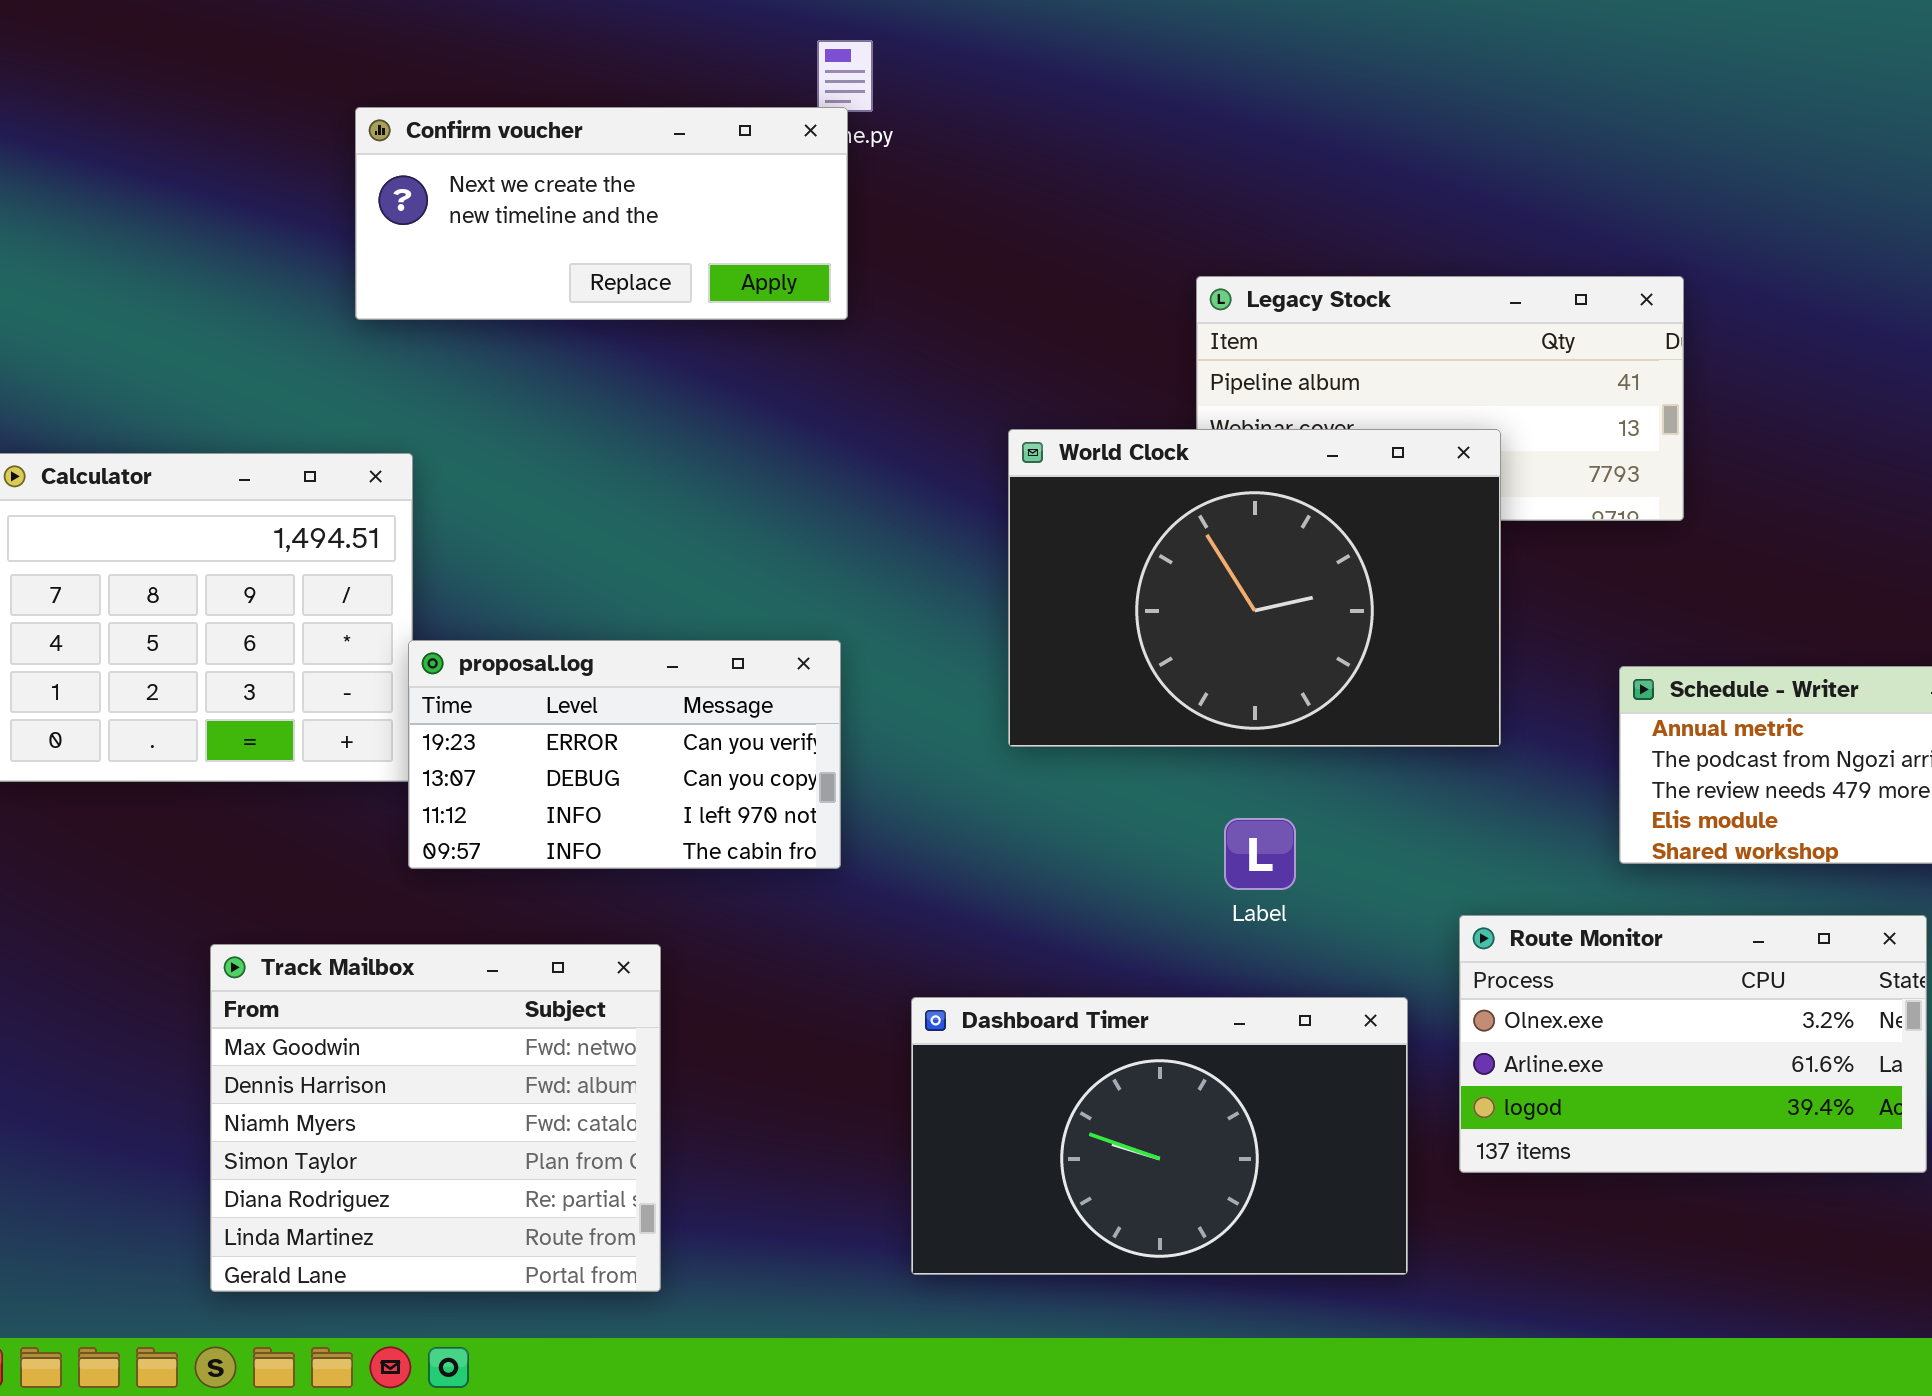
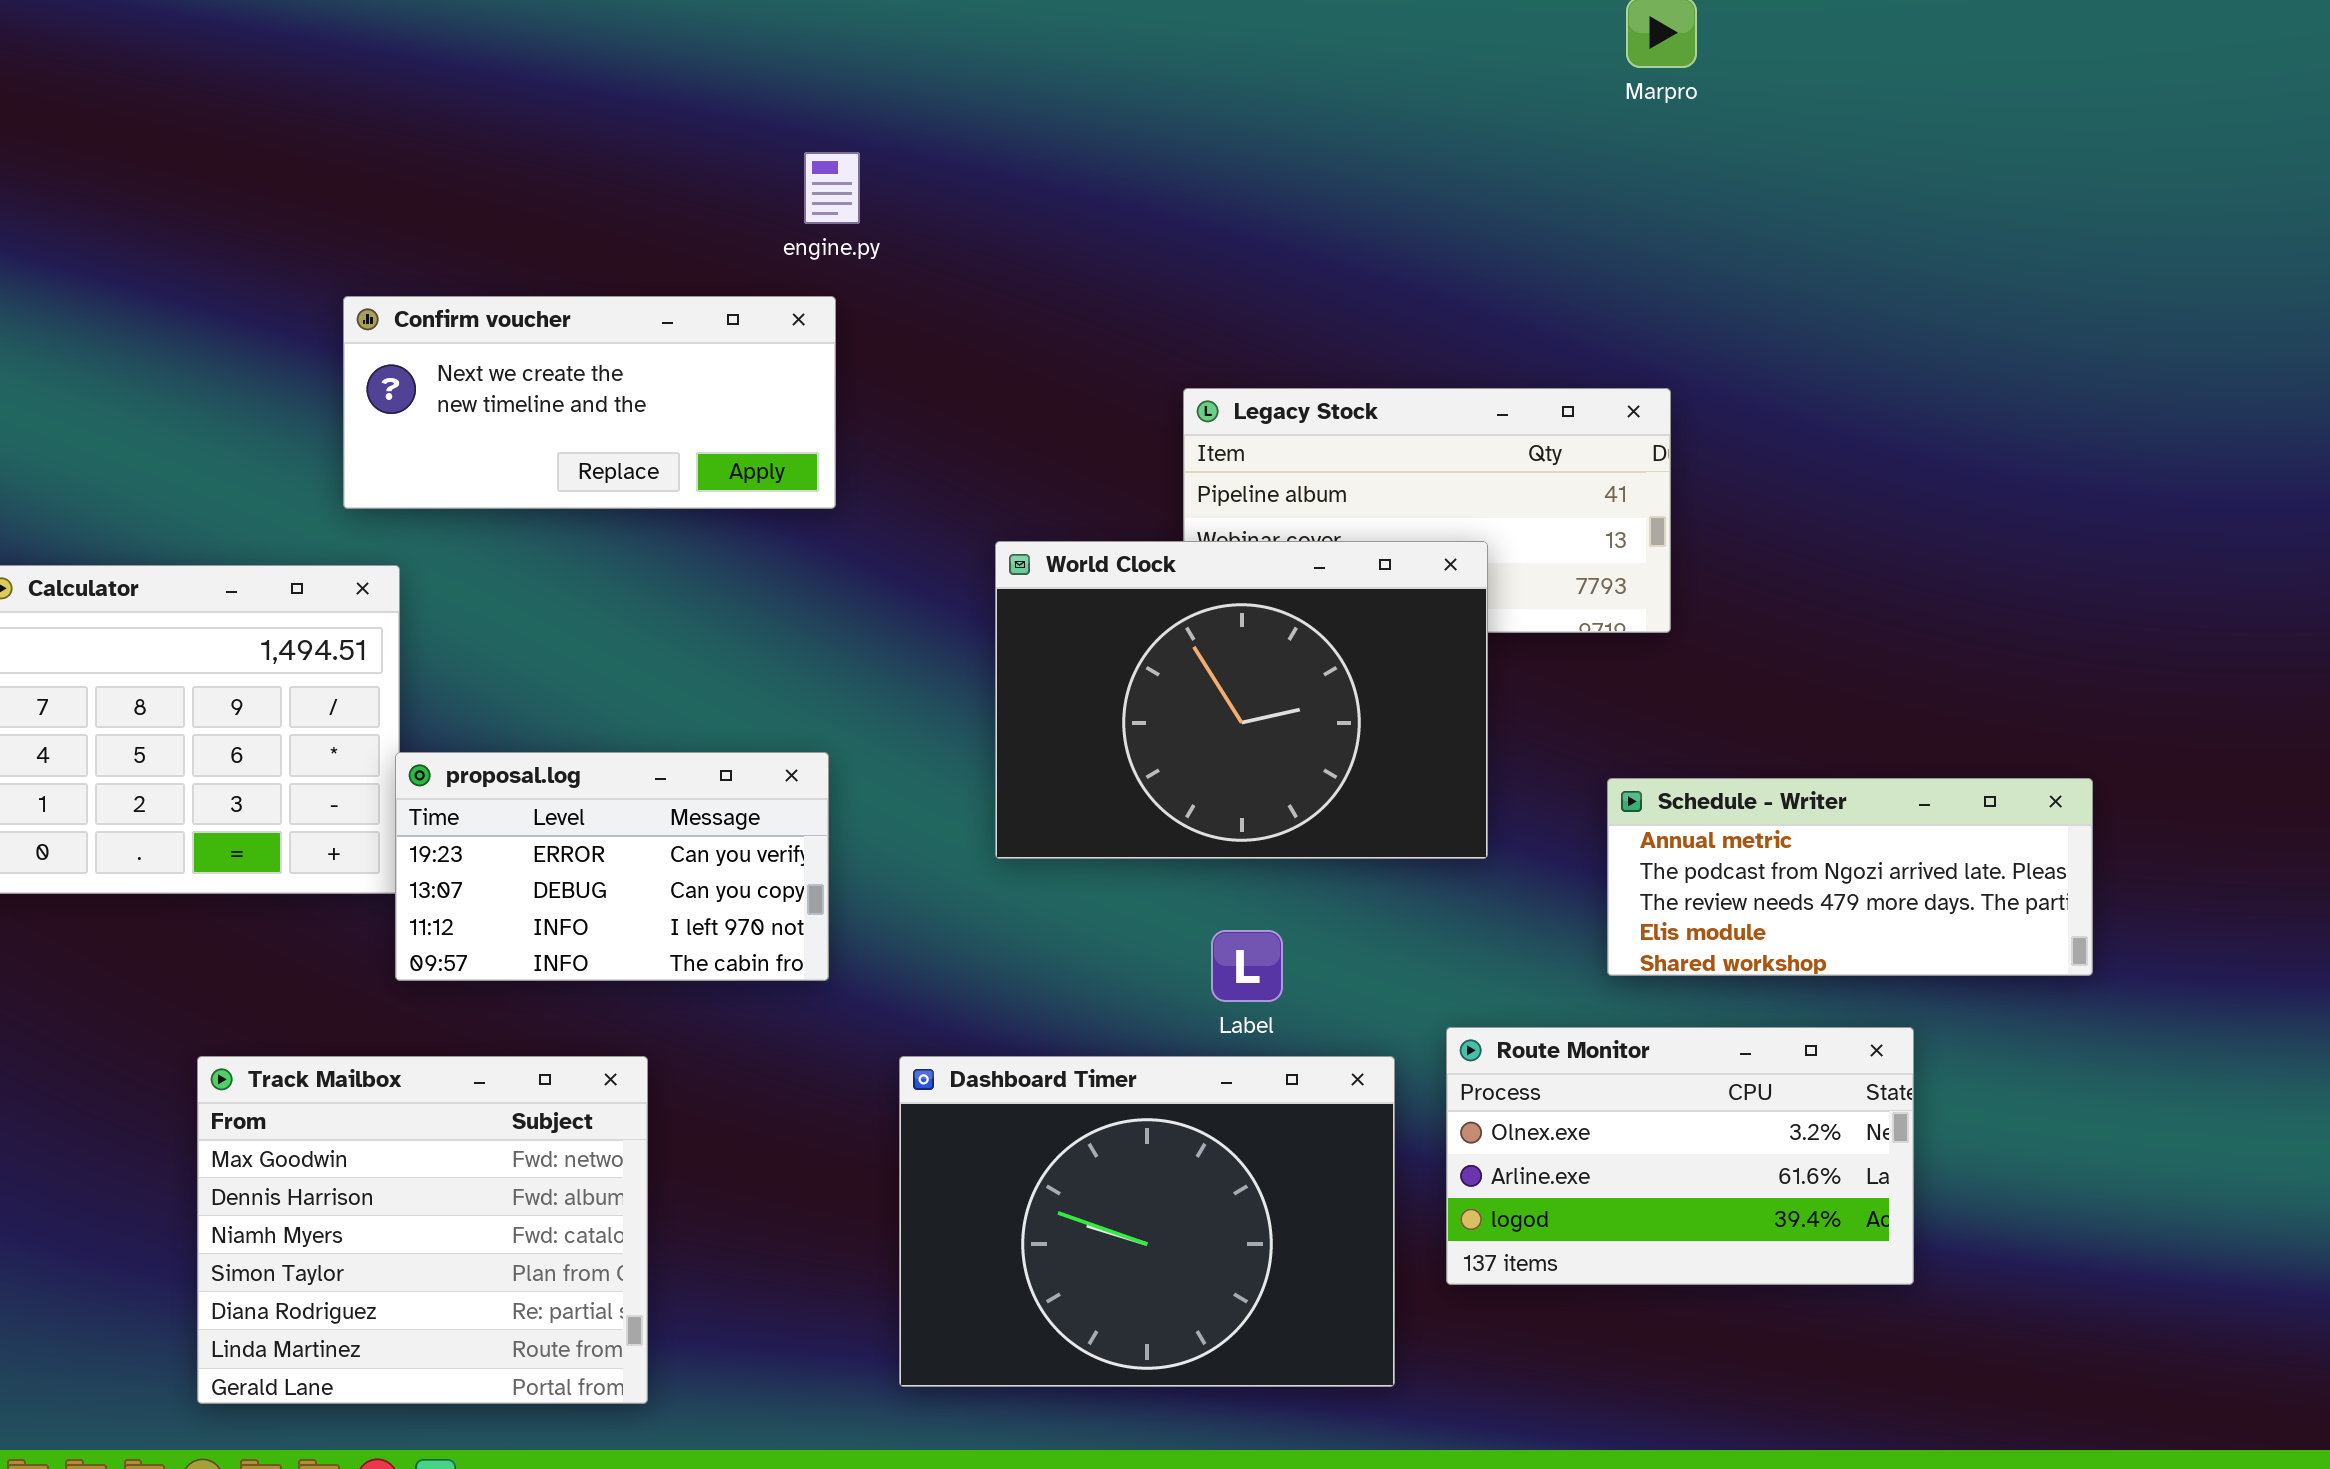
Confirm voucher: [355,107,848,320] -> [343,296,836,509], moved
Dashboard Timer: [911,997,1408,1275] -> [899,1056,1395,1387], resized

